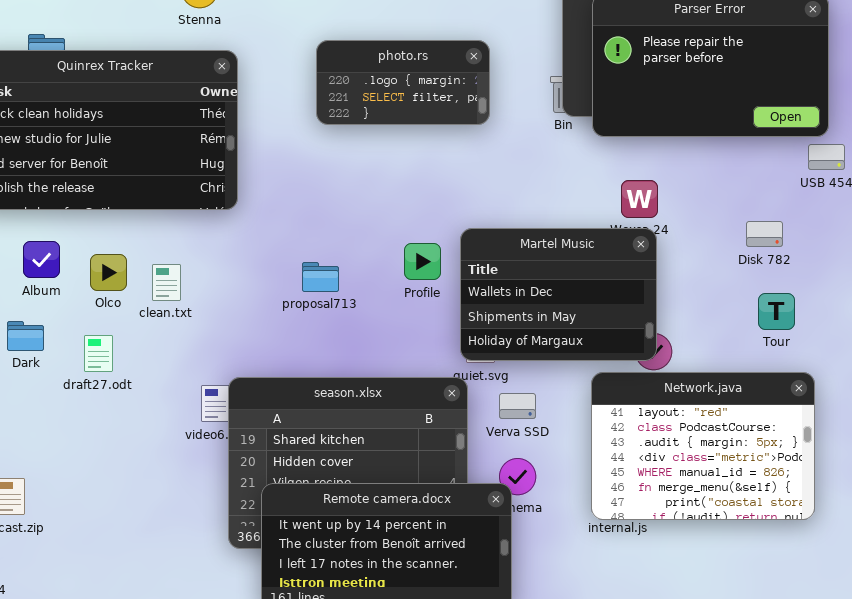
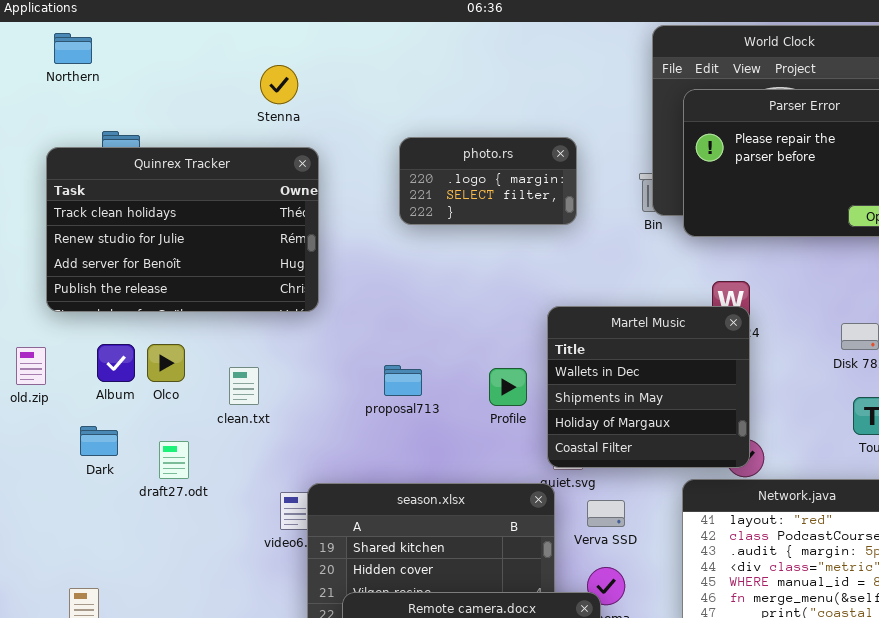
Martel Music: [460,228,657,361] -> [547,306,750,468], resized
Profile: [404,243,441,280] -> [489,368,527,406], moved
Olco: [90,254,127,291] -> [147,344,185,382], moved

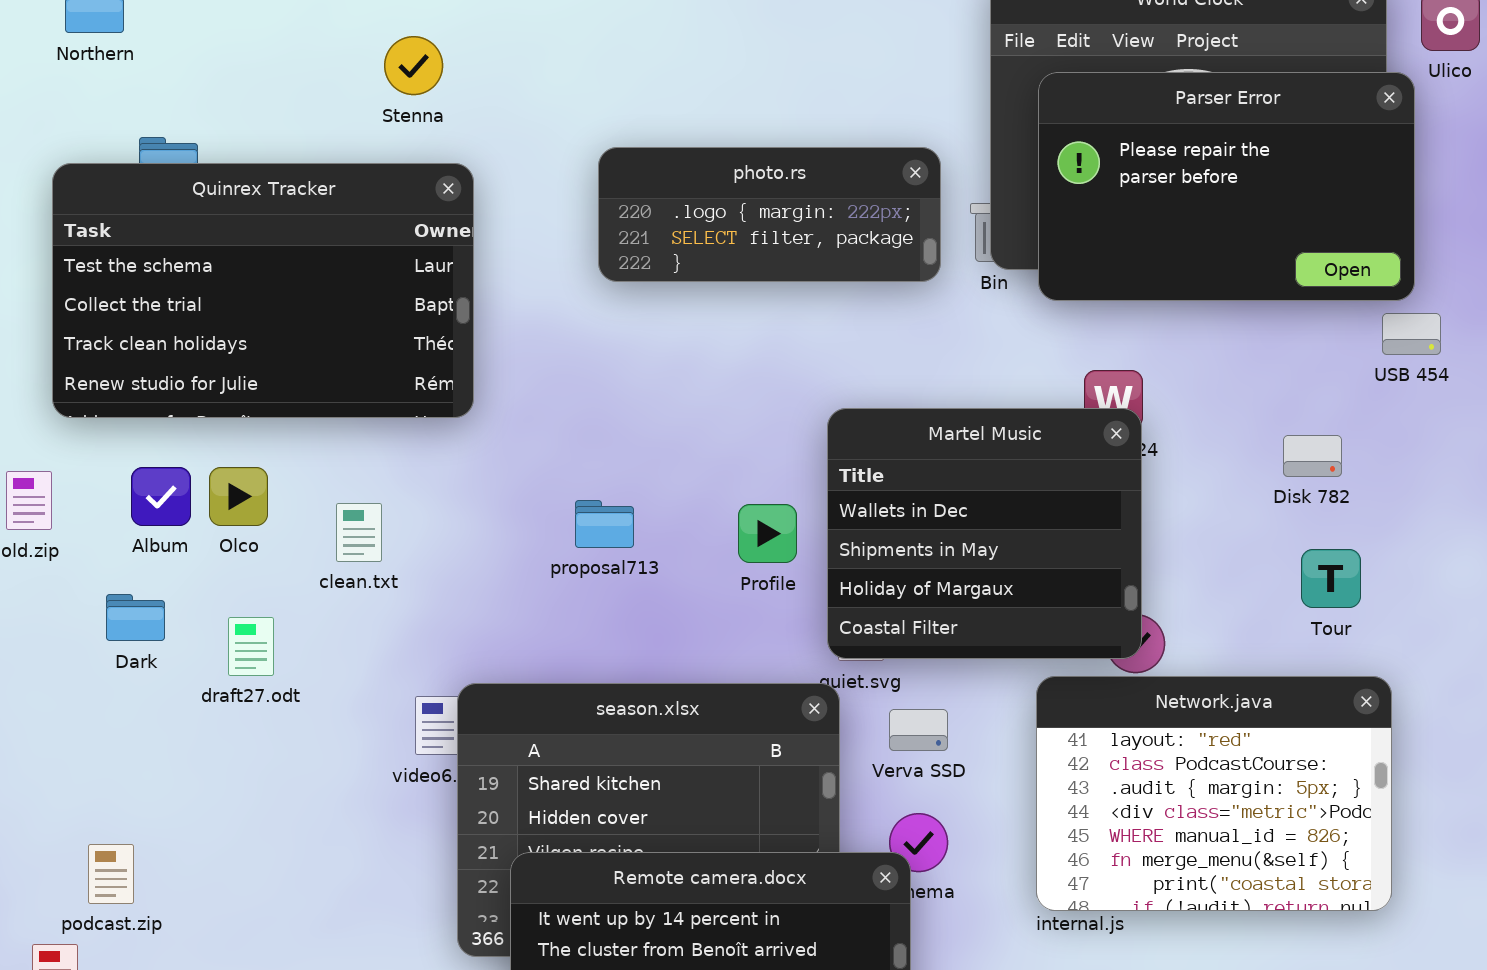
photo.rs: [399,137,577,225] -> [598,147,941,282], resized
Quinrex Tracker: [46,147,319,312] -> [52,163,474,418], scrolled up 2 rows

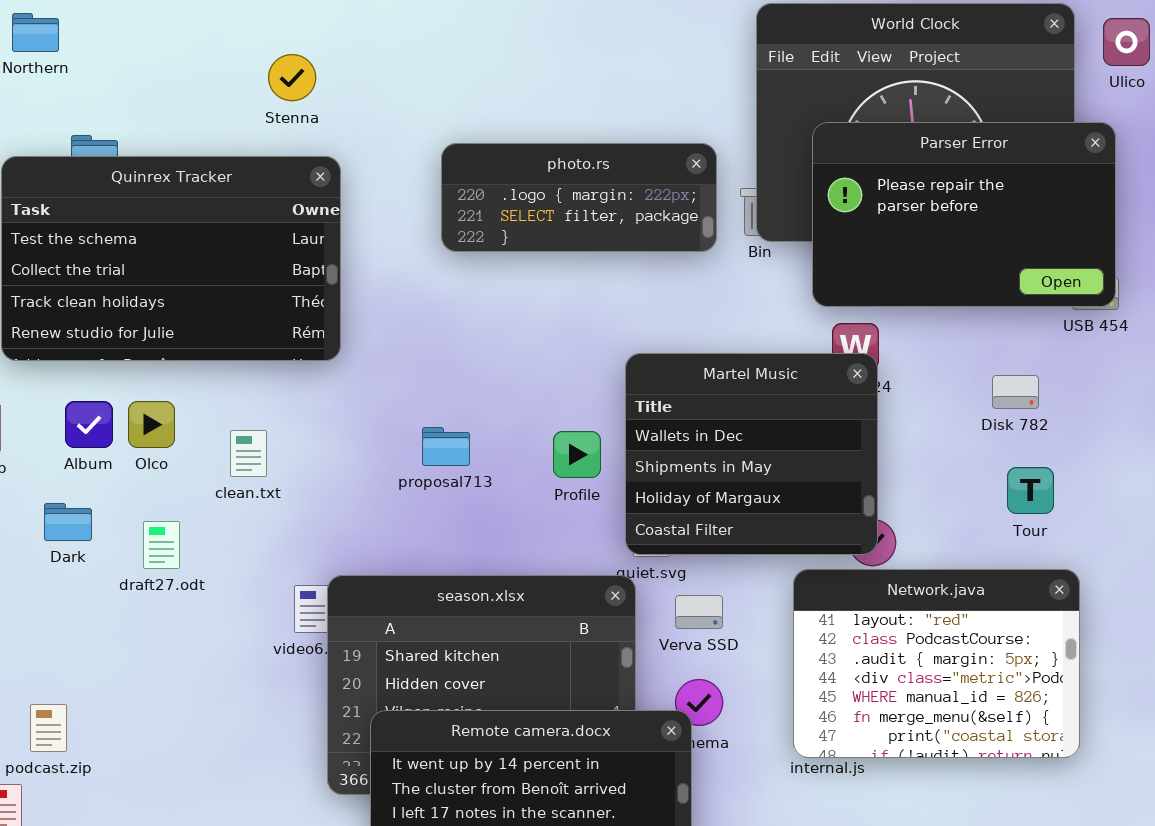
Parser Error: [1038,72,1415,301] -> [812,122,1116,307], moved

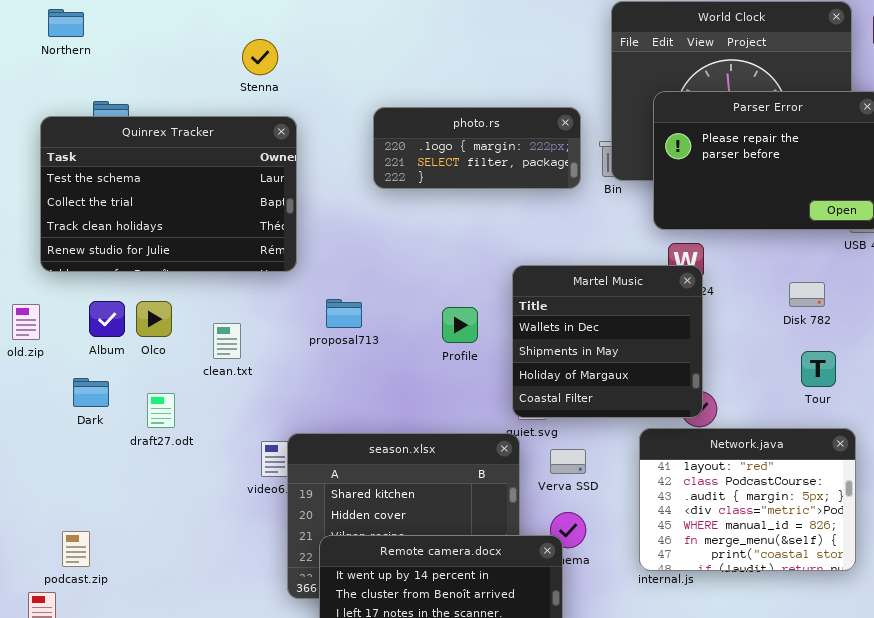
proposal713: [422,427,470,466] -> [326,299,362,328], moved
Profile: [553,431,601,478] -> [442,307,478,343], moved

